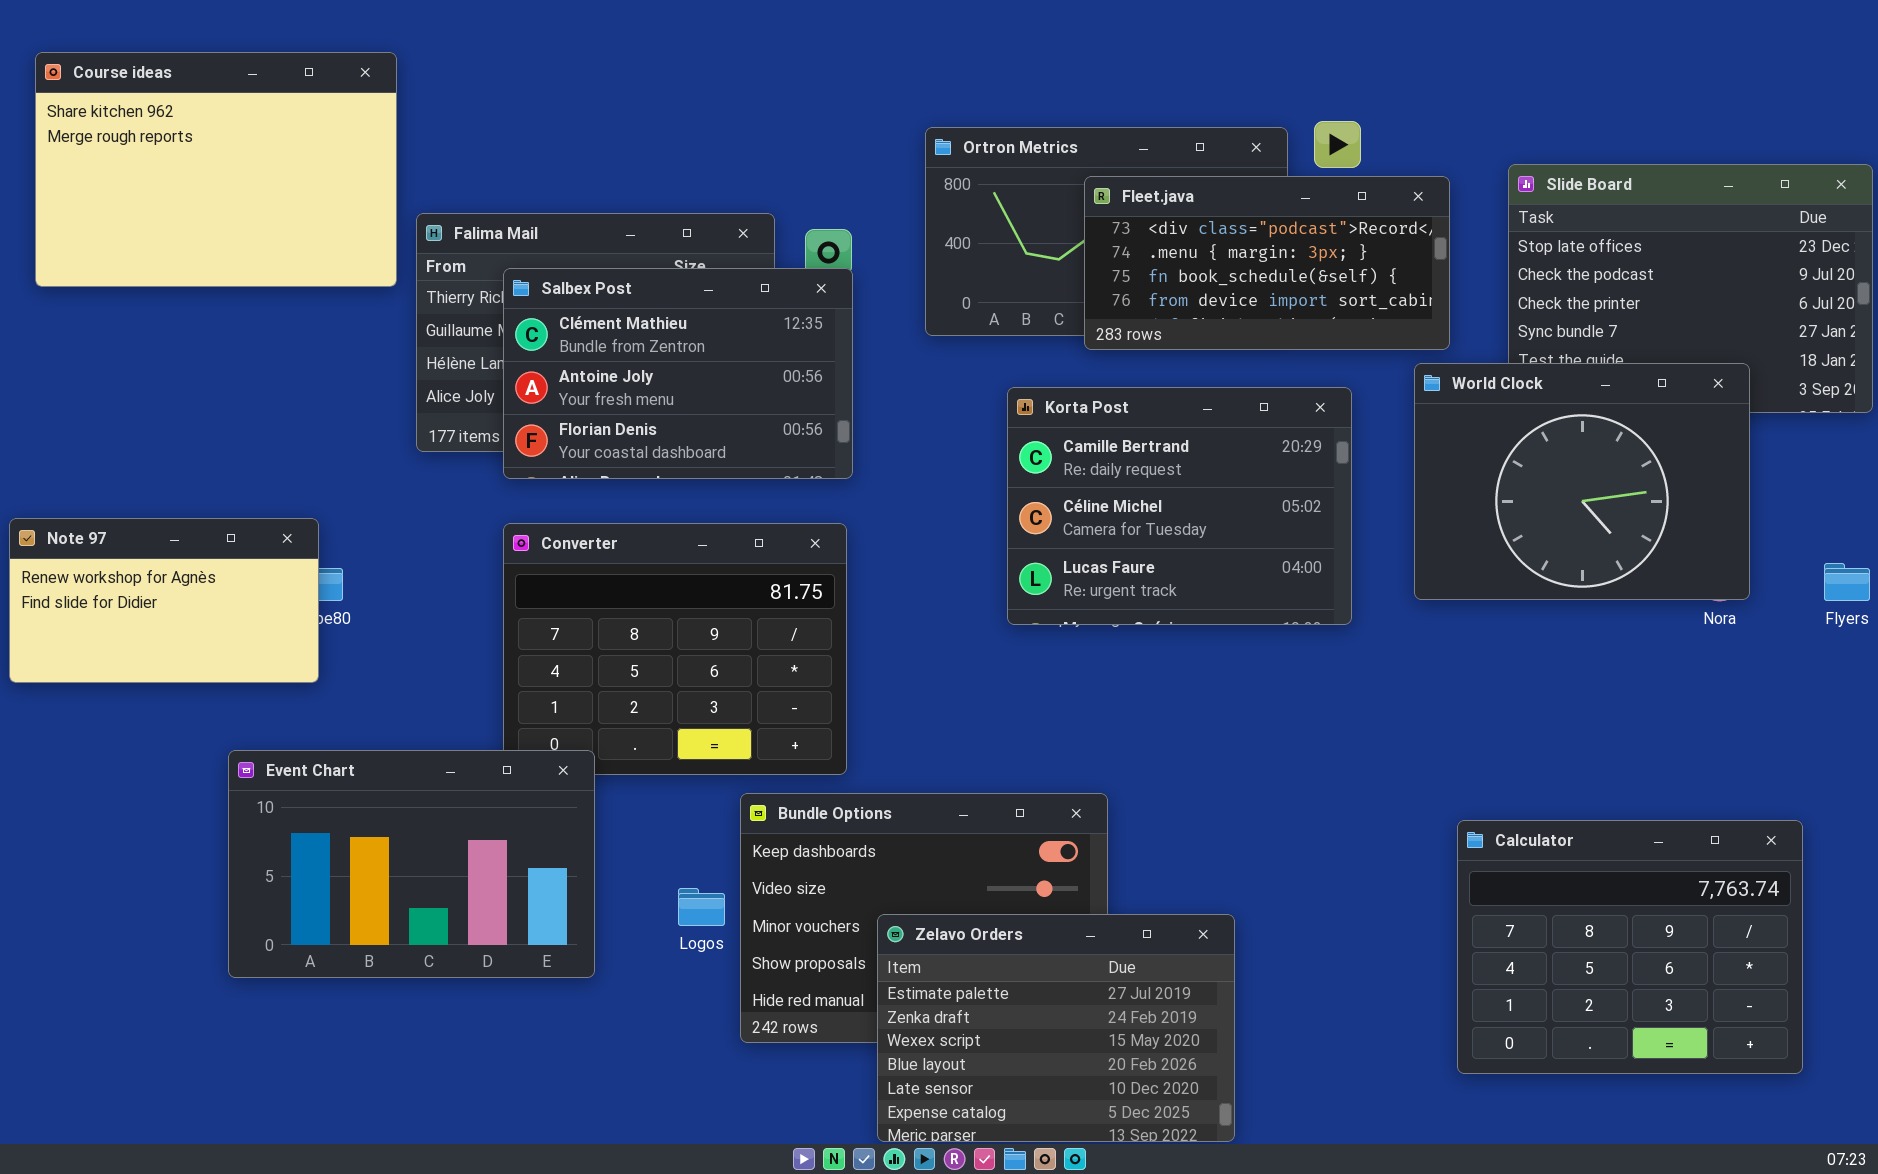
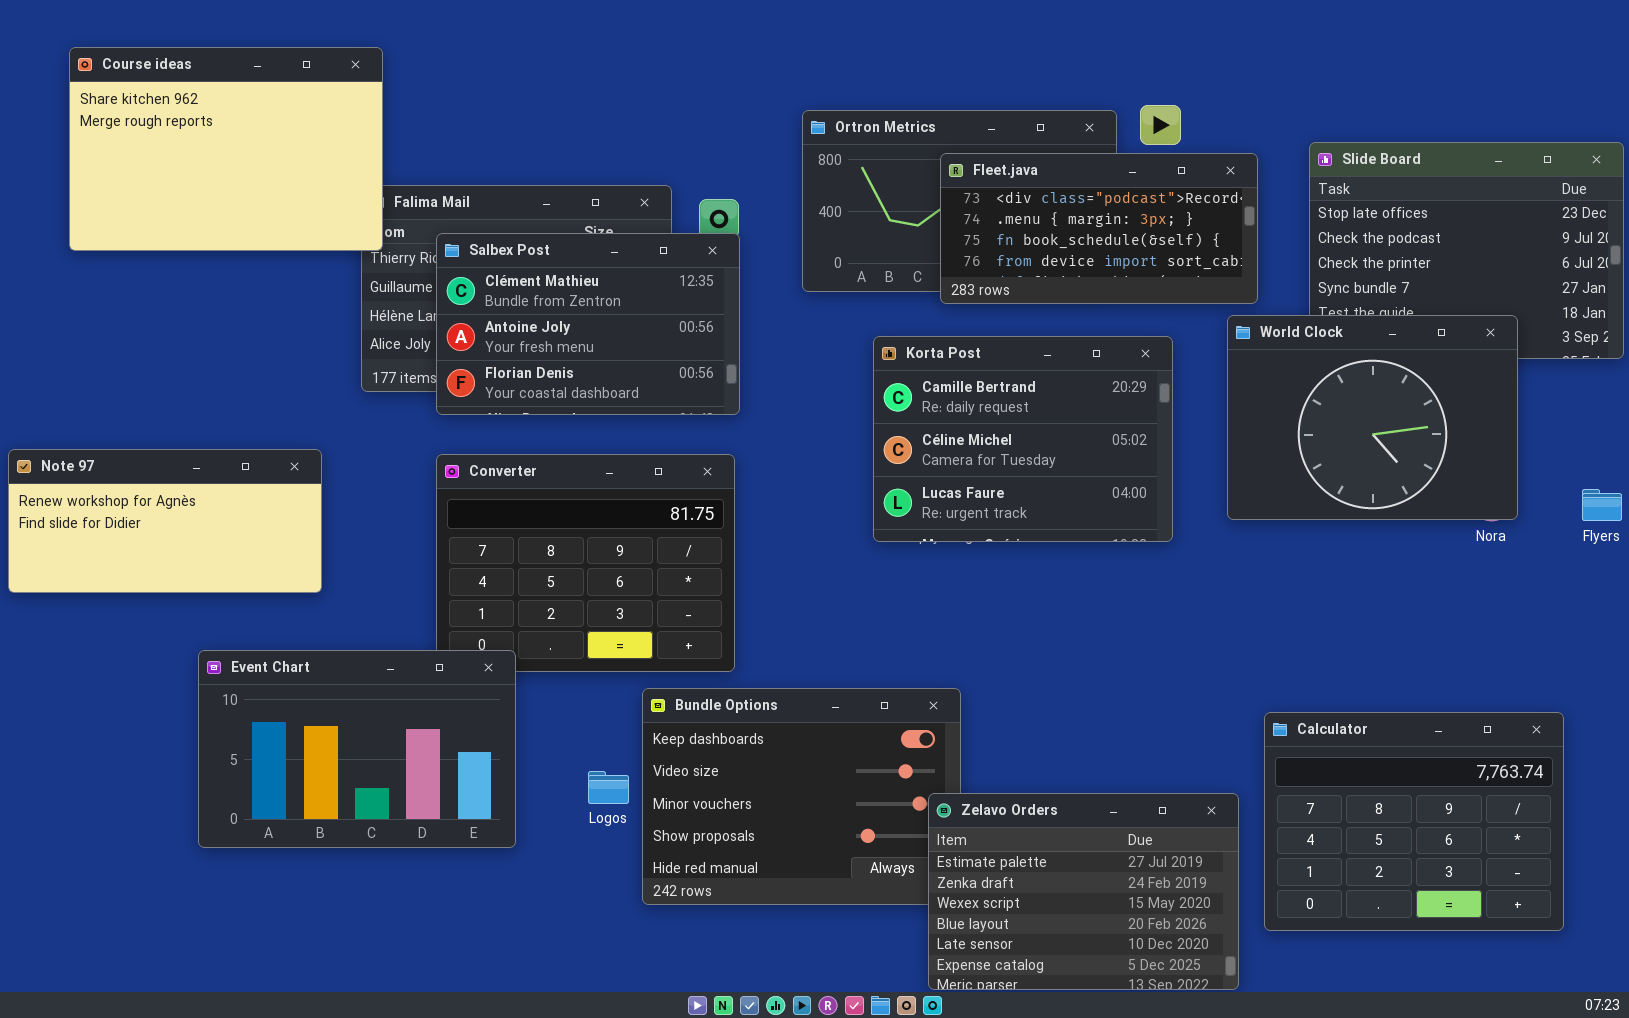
Course ideas: [35,52,397,287] -> [69,47,383,251], moved
Note 97: [9,518,319,683] -> [8,449,322,593], resized
Zelavo Orders: [877,914,1235,1142] -> [928,793,1239,990], moved

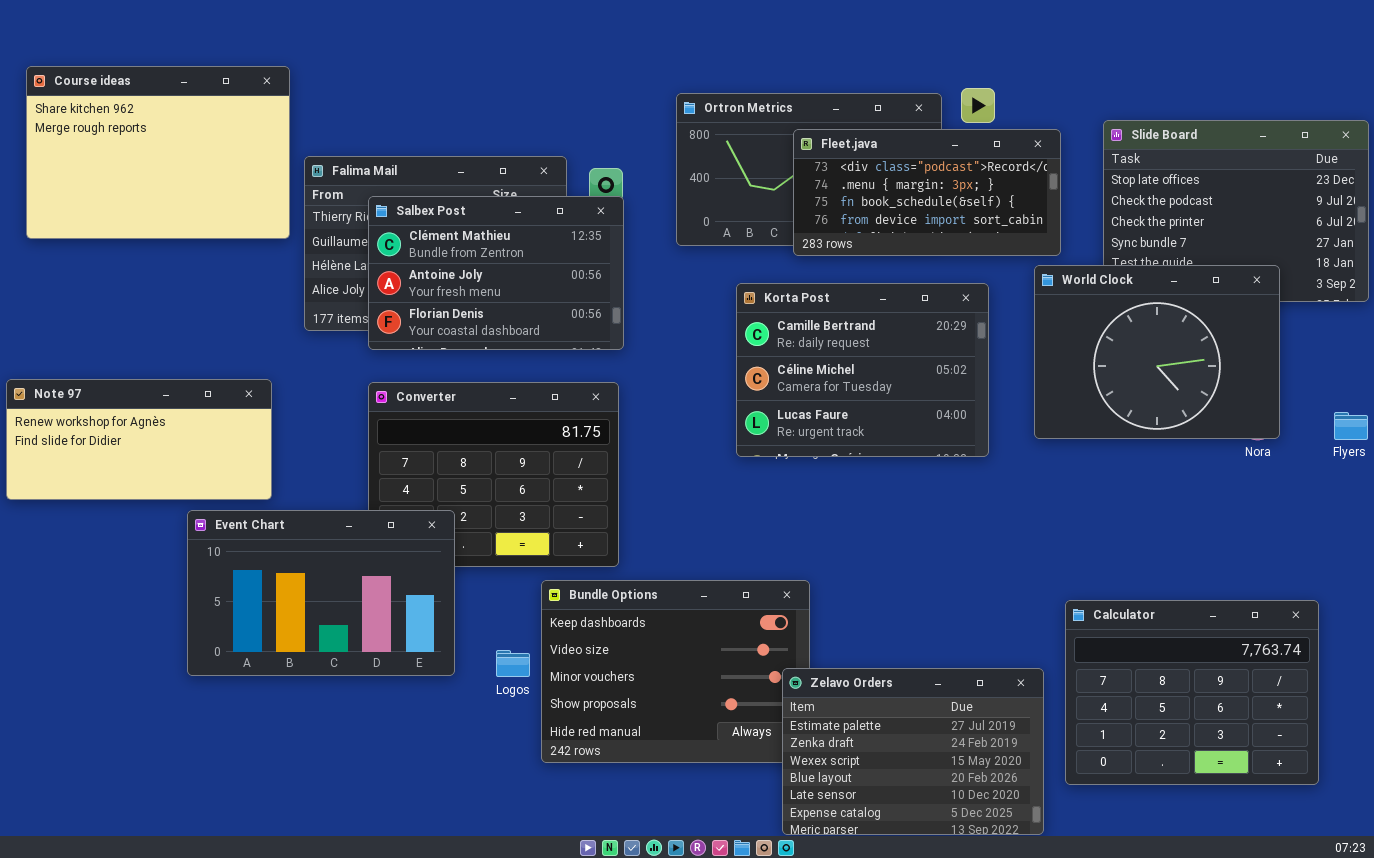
Course ideas: [69,47,383,251] -> [26,66,290,239], moved
Event Chart: [198,650,516,848] -> [187,510,455,676], moved

